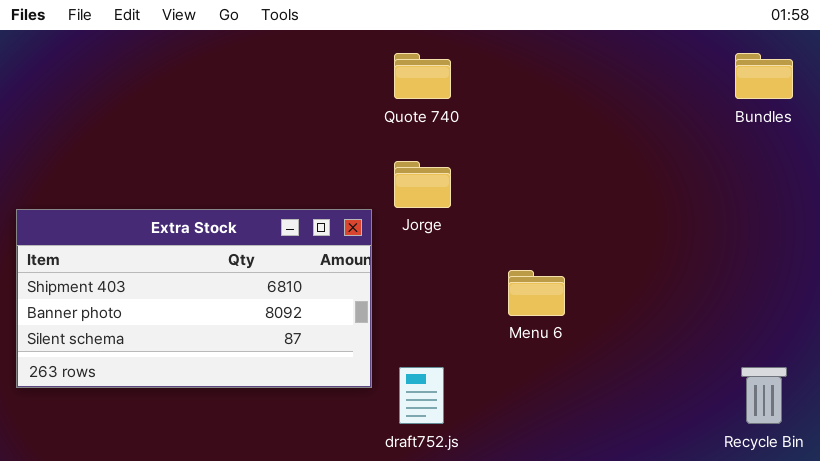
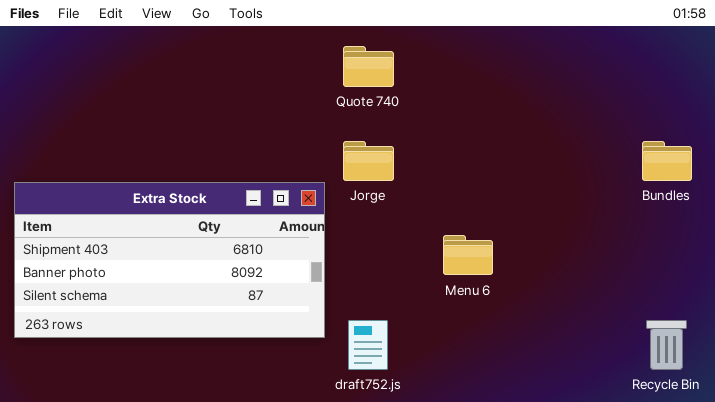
Bundles: [735,53,793,99] -> [642,141,692,181], moved

